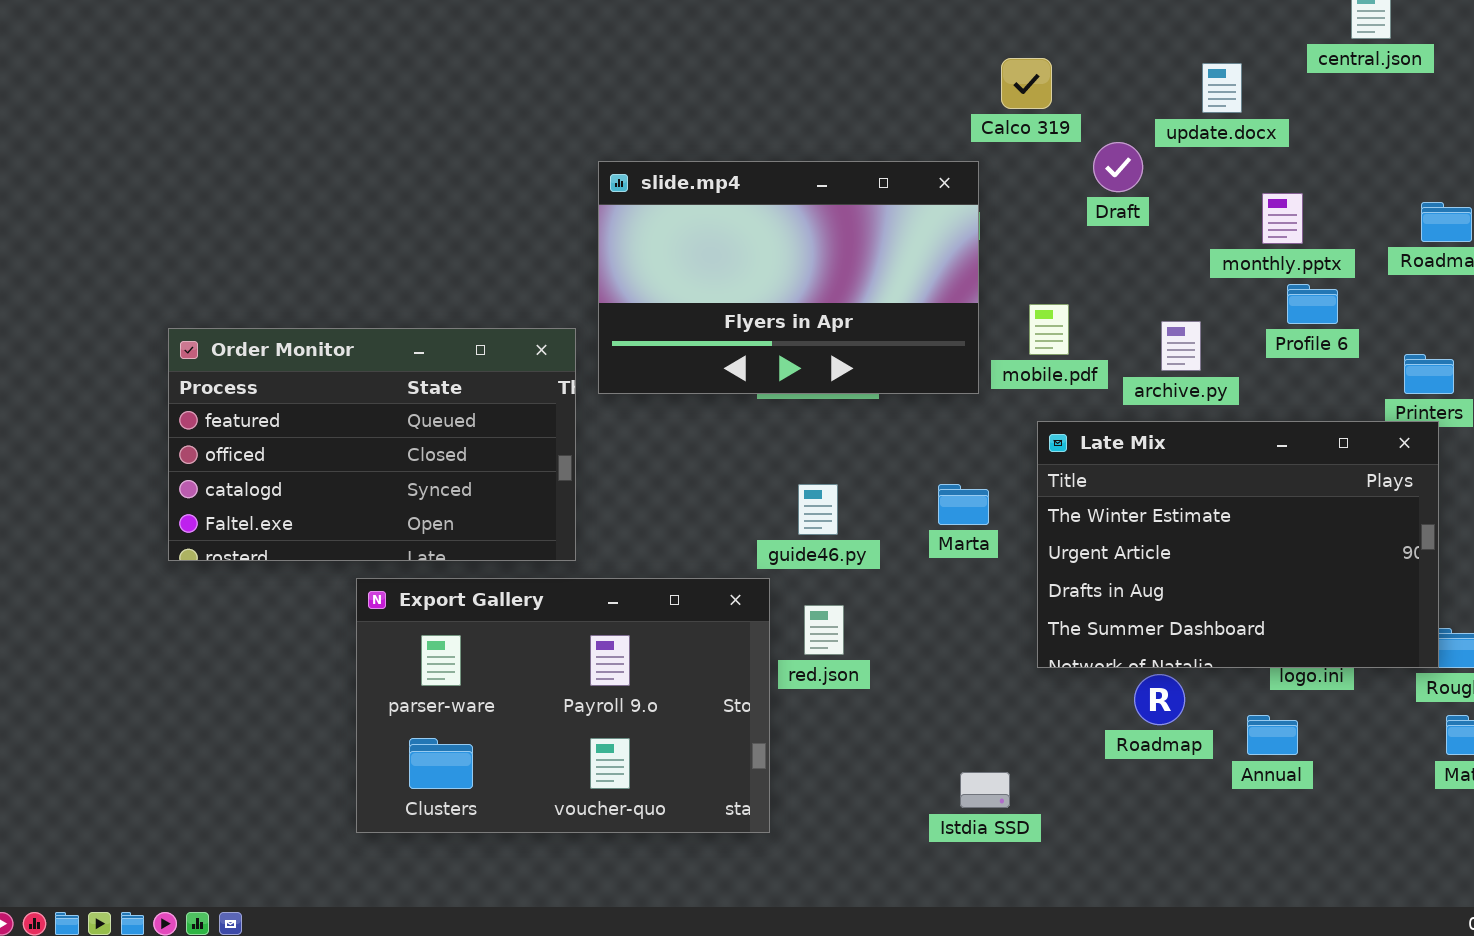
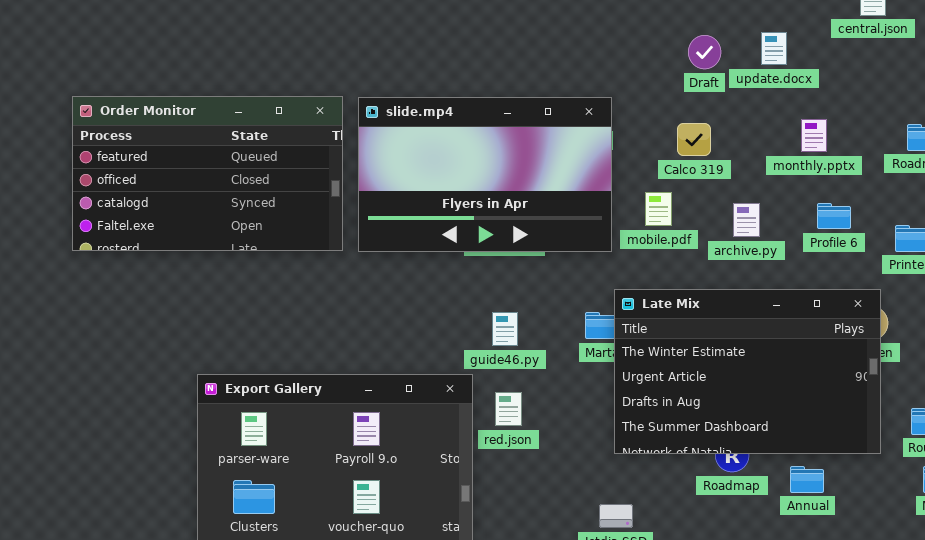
Calco 319: [1001,58,1052,109] -> [677,123,711,156], moved
Draft: [1093,142,1143,192] -> [688,35,721,69], moved
Profile 6: [1287,284,1338,324] -> [817,203,851,229], moved
Order Monitor: [168,328,576,561] -> [72,96,343,251], moved
Late Mix: [1037,421,1439,668] -> [614,289,881,454], moved

